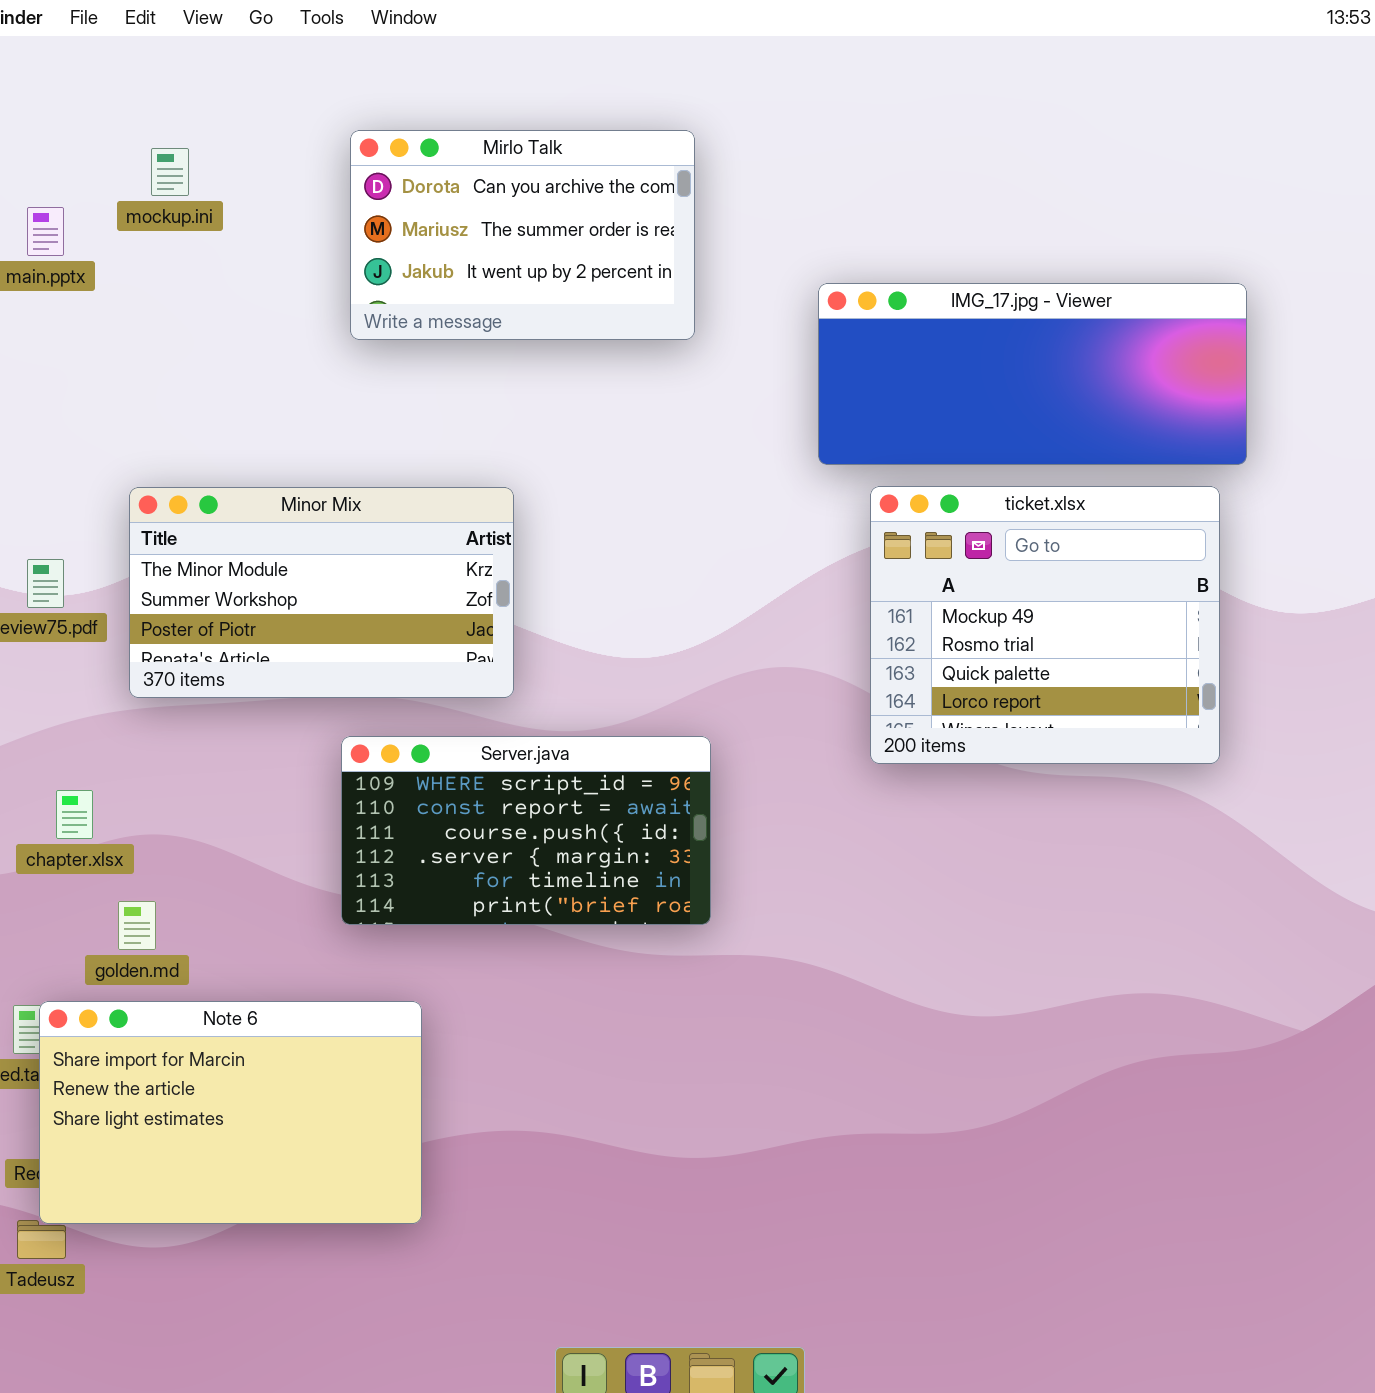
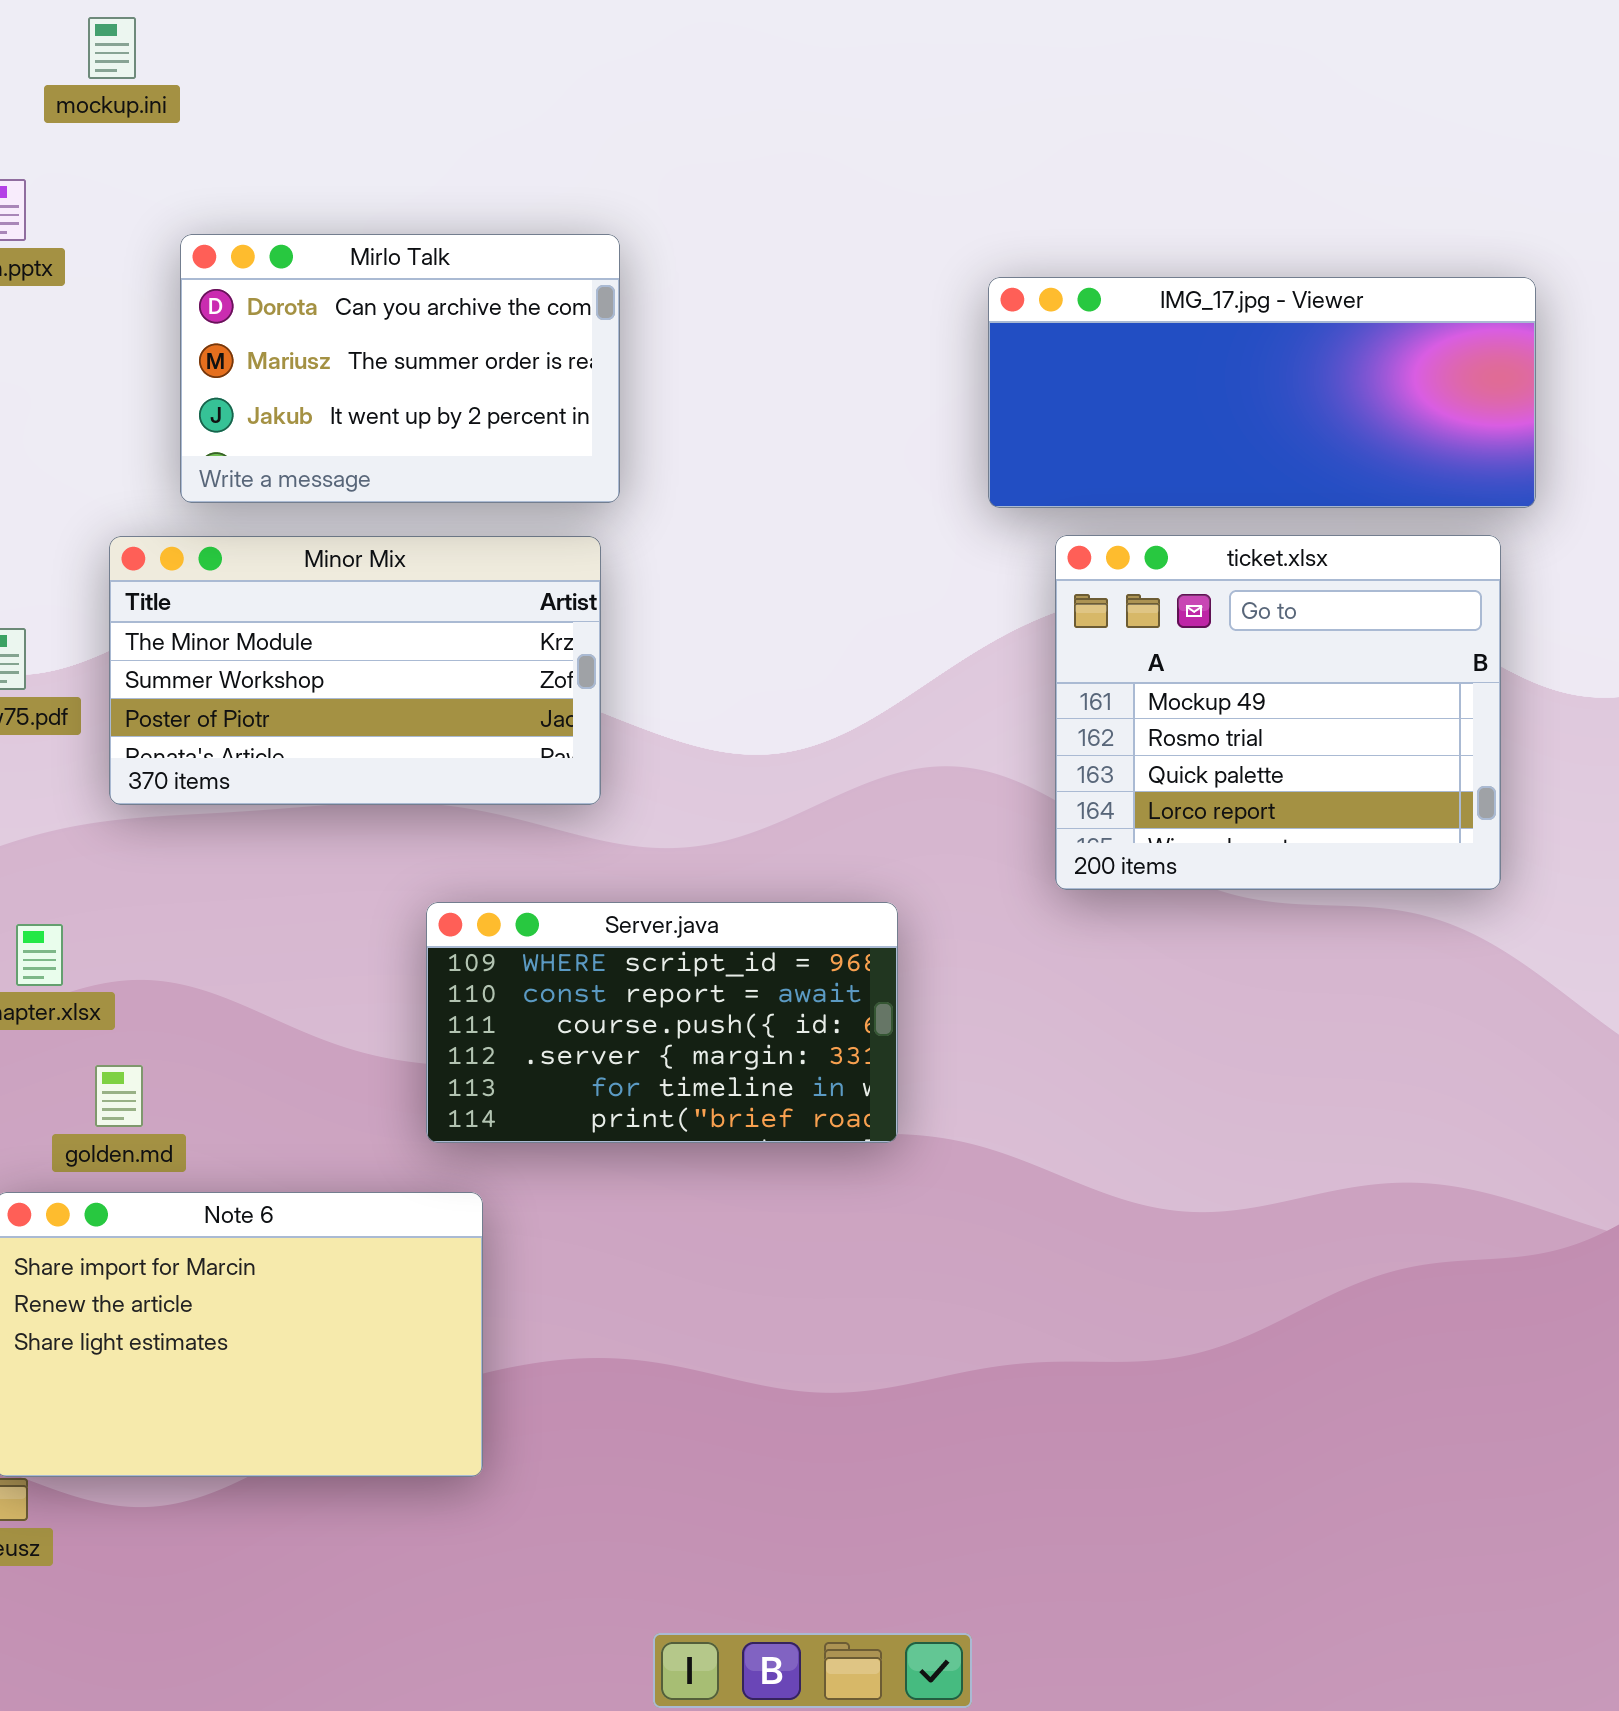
Mirlo Talk: [350,130,695,340] -> [180,234,620,503], moved
mockup.ini: [151,148,189,196] -> [88,17,136,79], moved
Server.java: [341,736,711,925] -> [426,902,898,1143], moved

